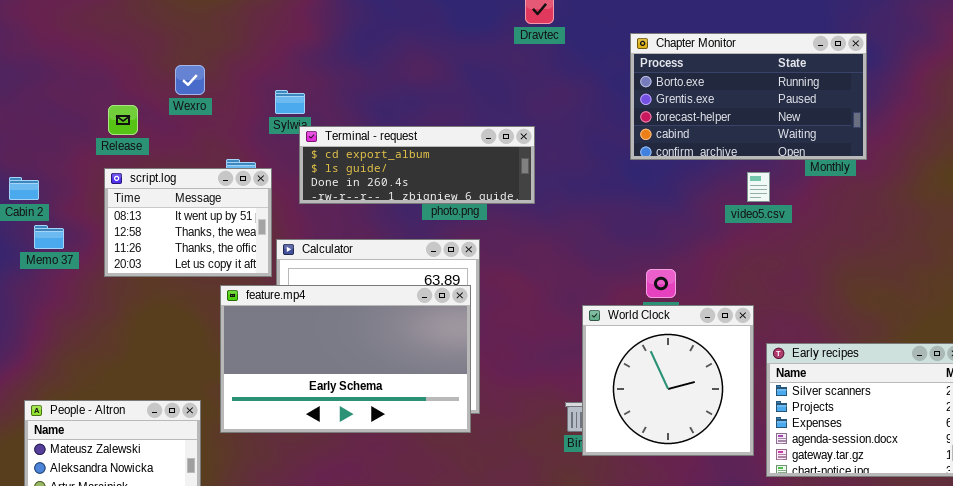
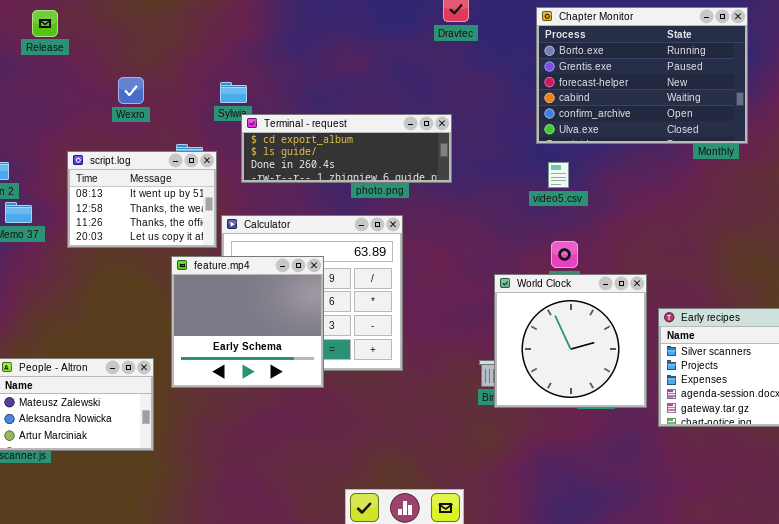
Chapter Monitor: [630,33,867,160] -> [536,7,748,144], resized
Wexro: [175,65,205,95] -> [118,77,144,104], moved
Release: [108,105,138,135] -> [32,10,58,37], moved
video5.csv: [747,172,770,202] -> [548,162,569,188], moved
feature.mp4: [220,285,471,433] -> [171,256,324,388], resized

